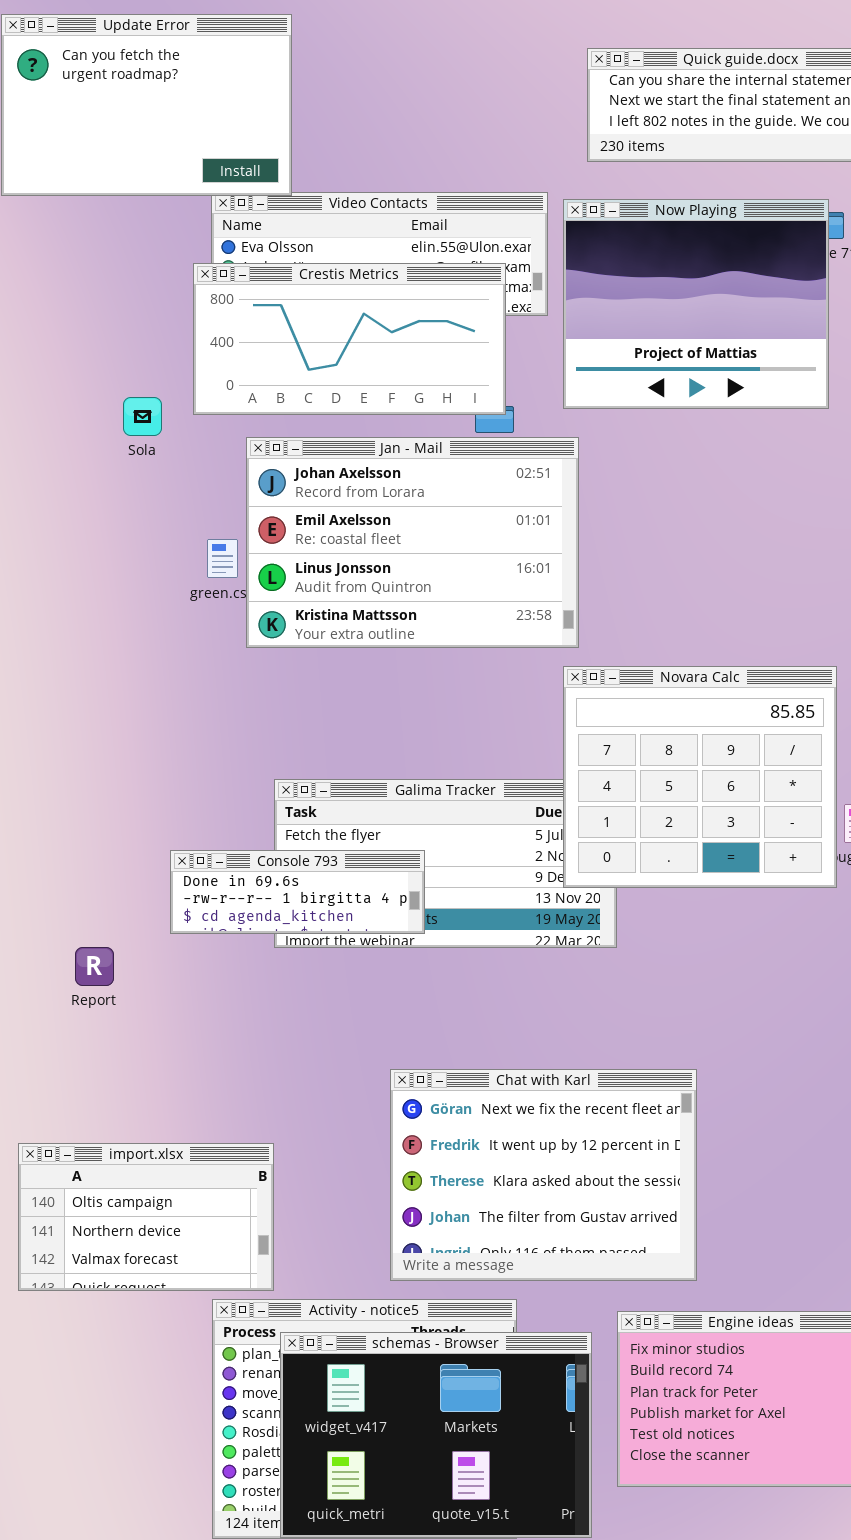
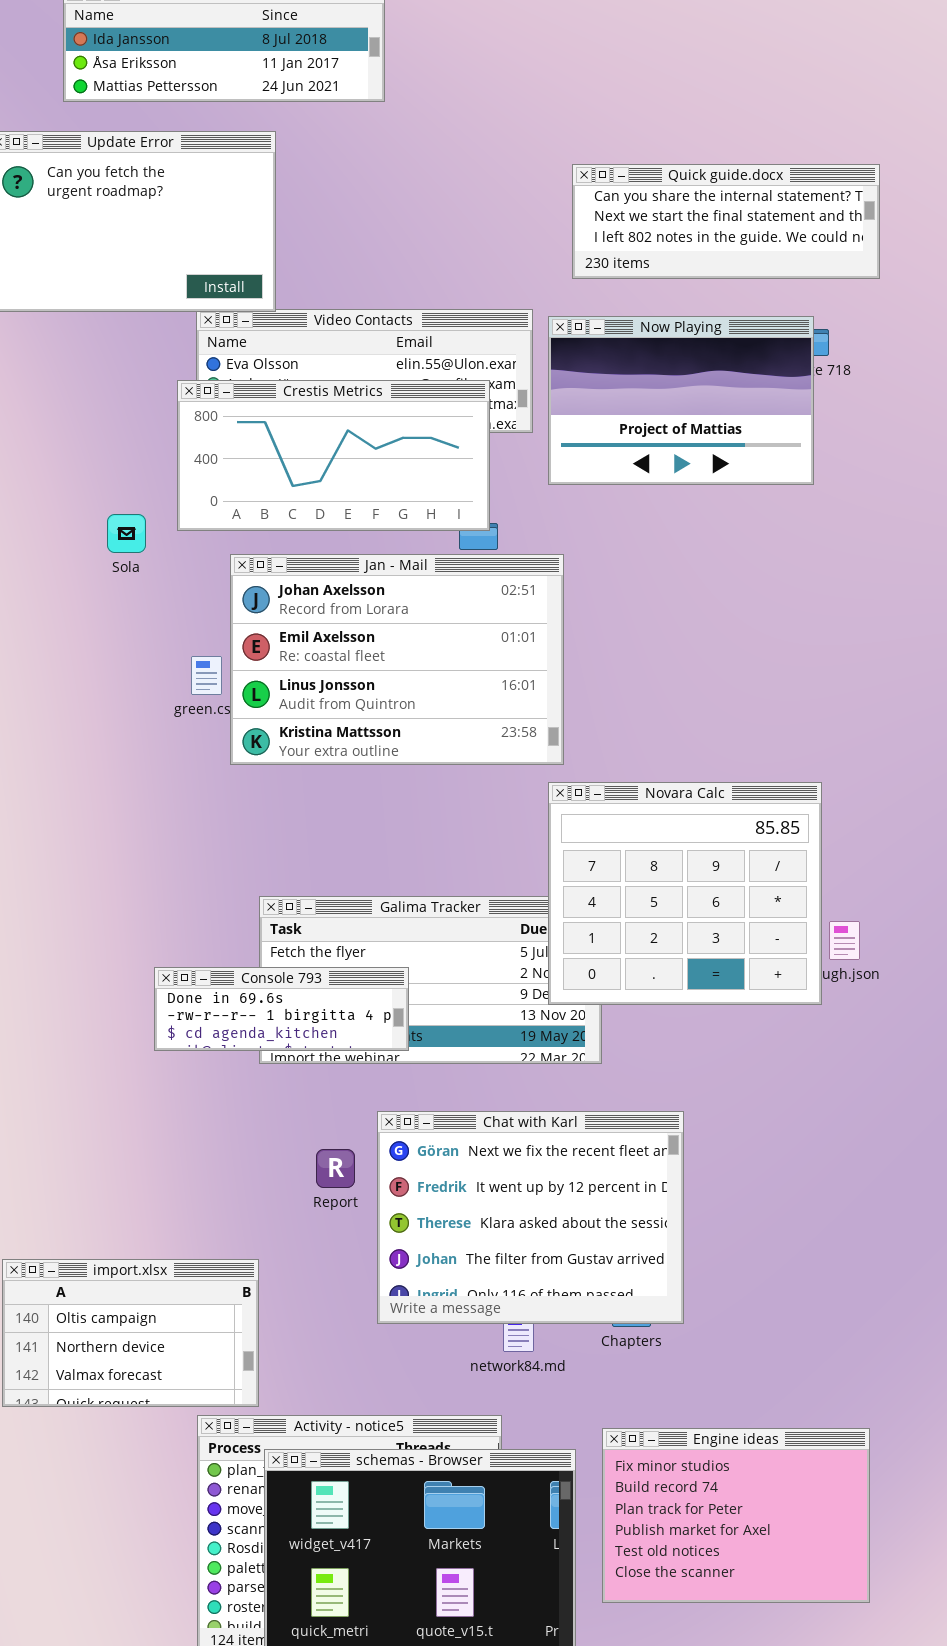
Now Playing: [563,199,829,409] -> [548,316,814,485], resized
Report: [75,947,114,986] -> [316,1149,355,1188], moved
Chat with Karl: [390,1069,697,1281] -> [377,1111,684,1324], moved

